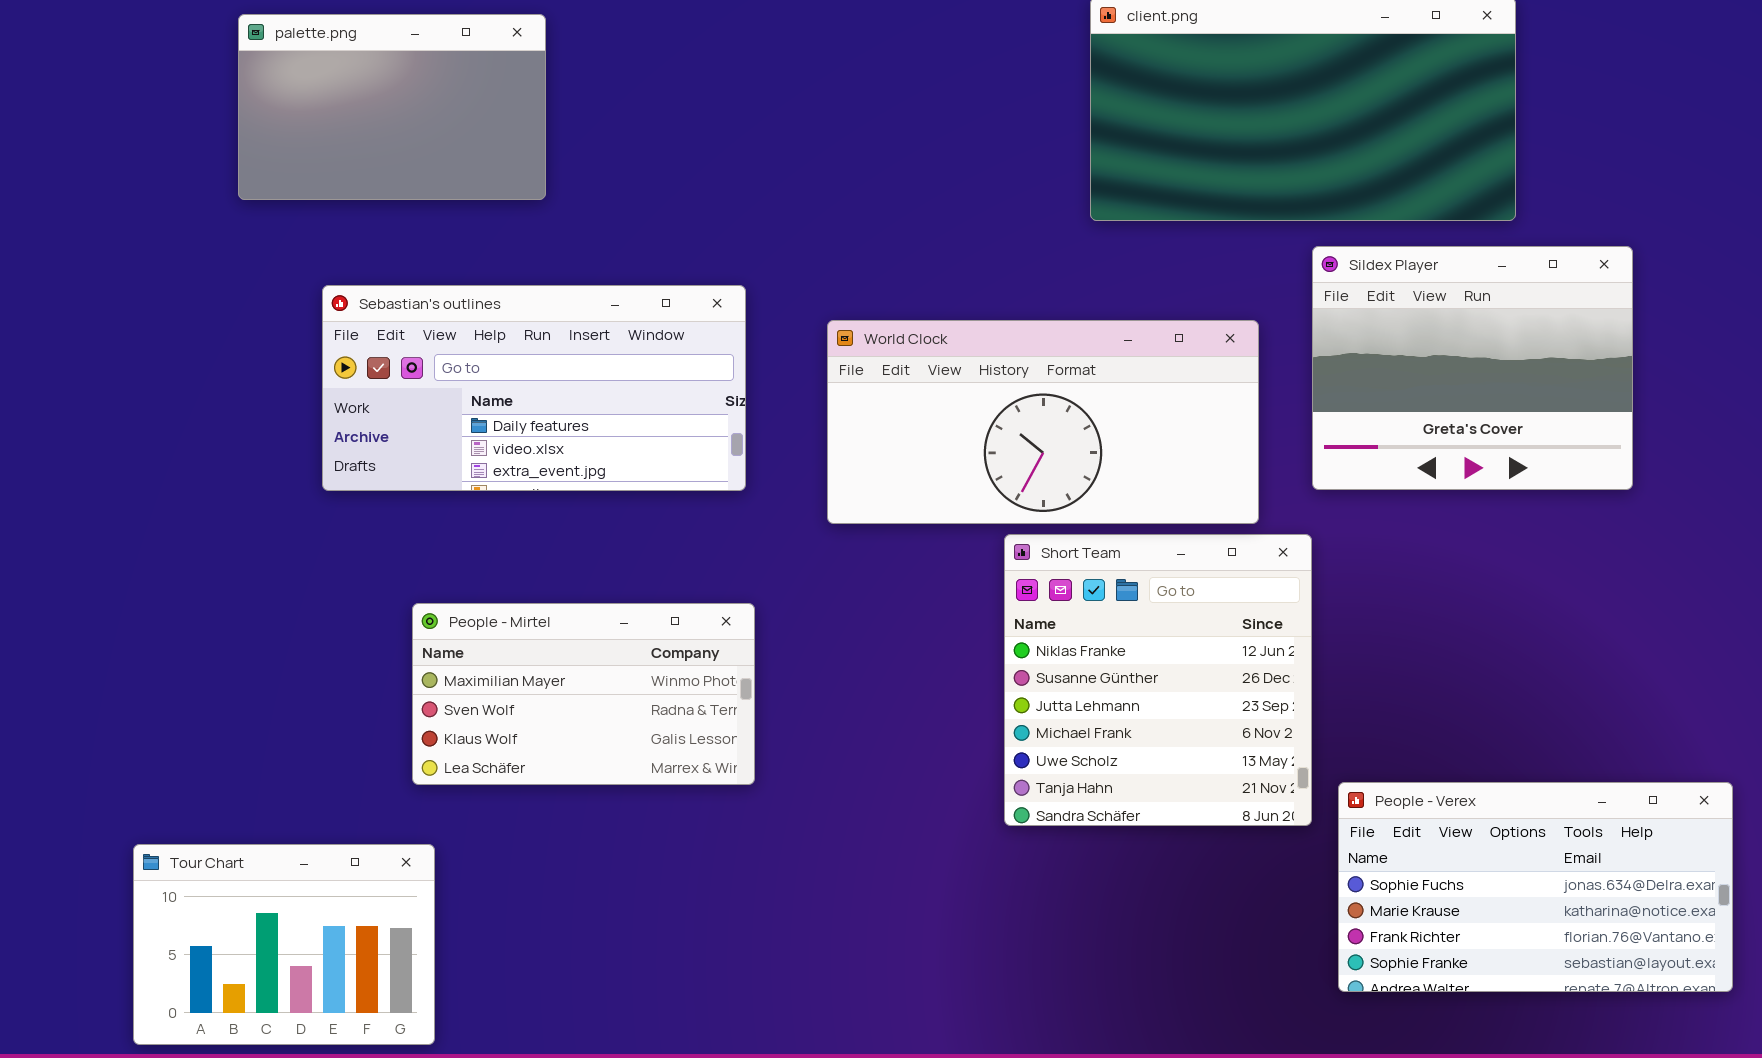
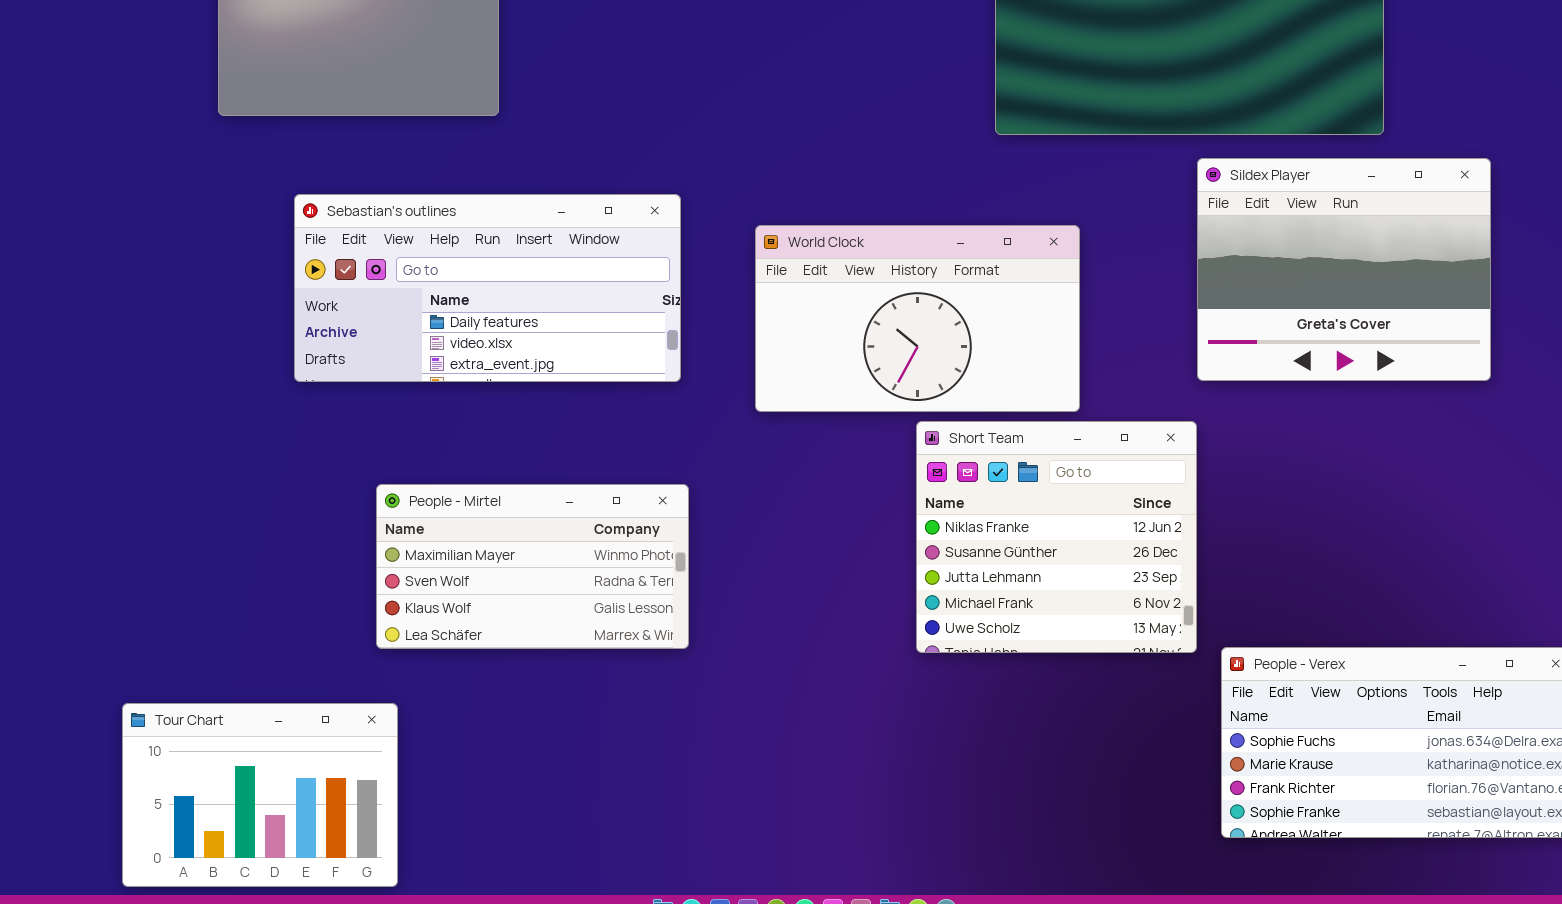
World Clock: [827,320,1259,524] -> [755,225,1080,412], resized
Short Team: [1004,534,1312,826] -> [916,421,1197,653], resized

